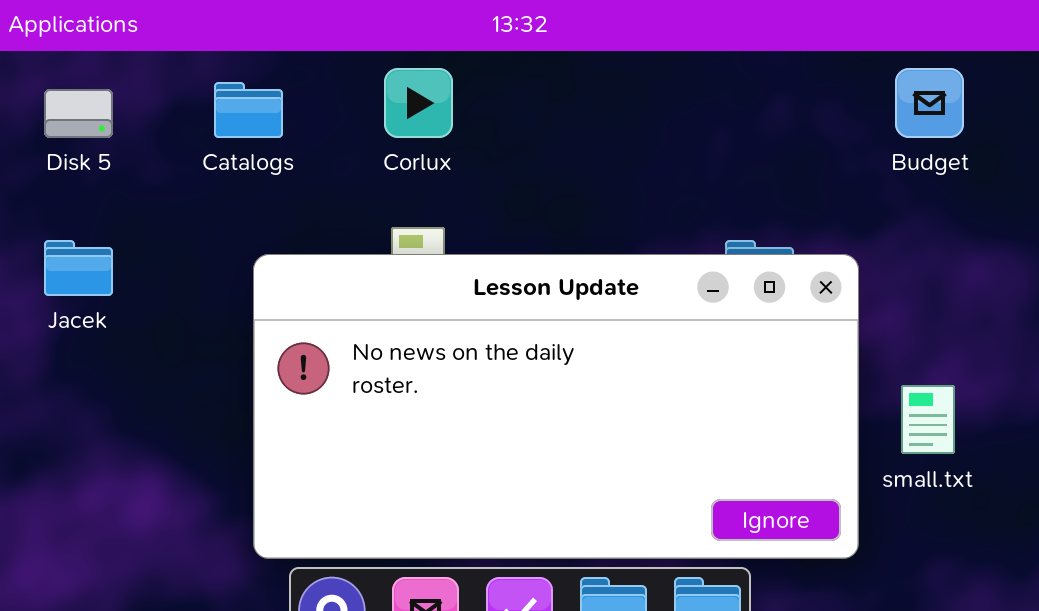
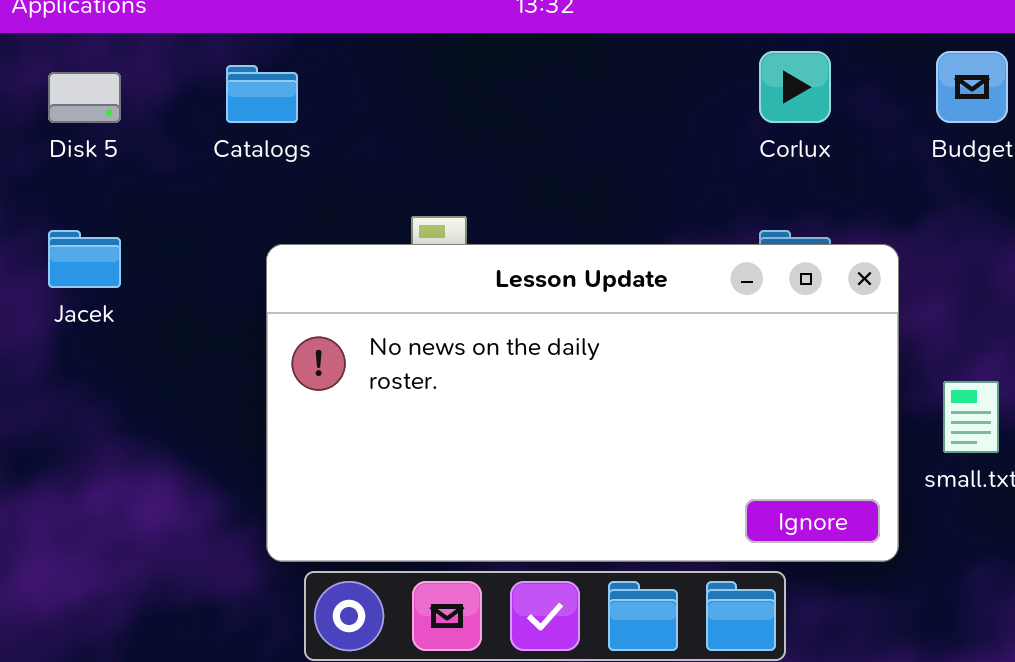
Corlux: [384,68,453,138] -> [759,51,831,123], moved

